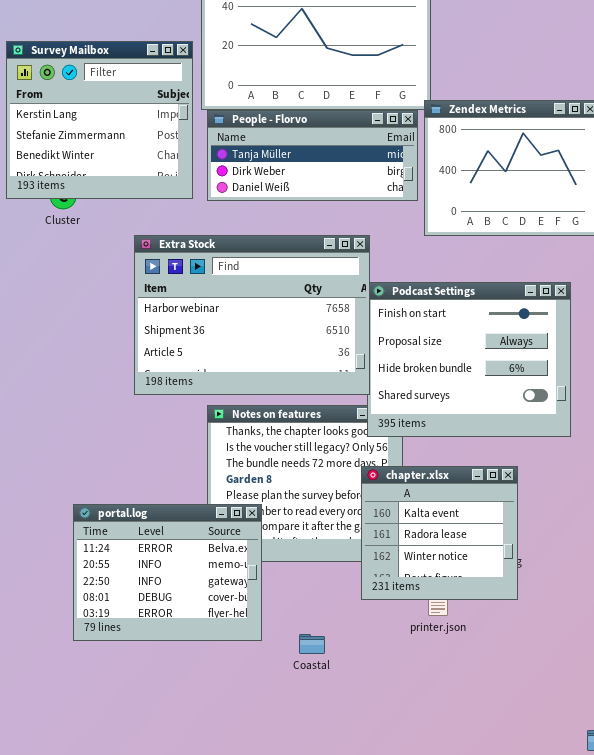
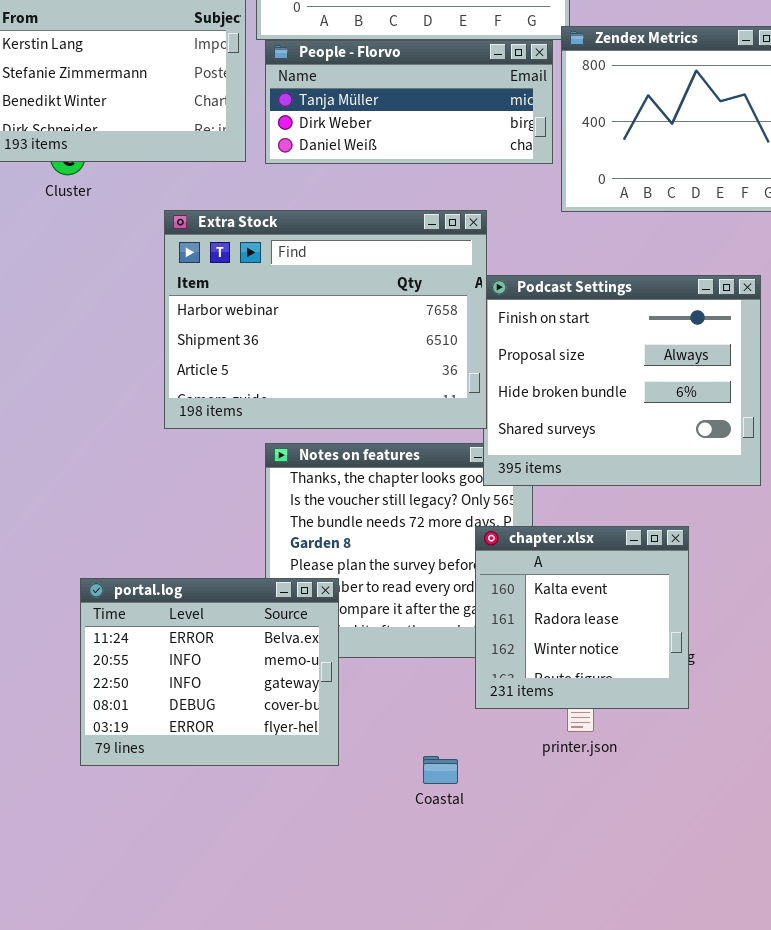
Coastal: [299,634,325,654] -> [423,756,458,784], moved

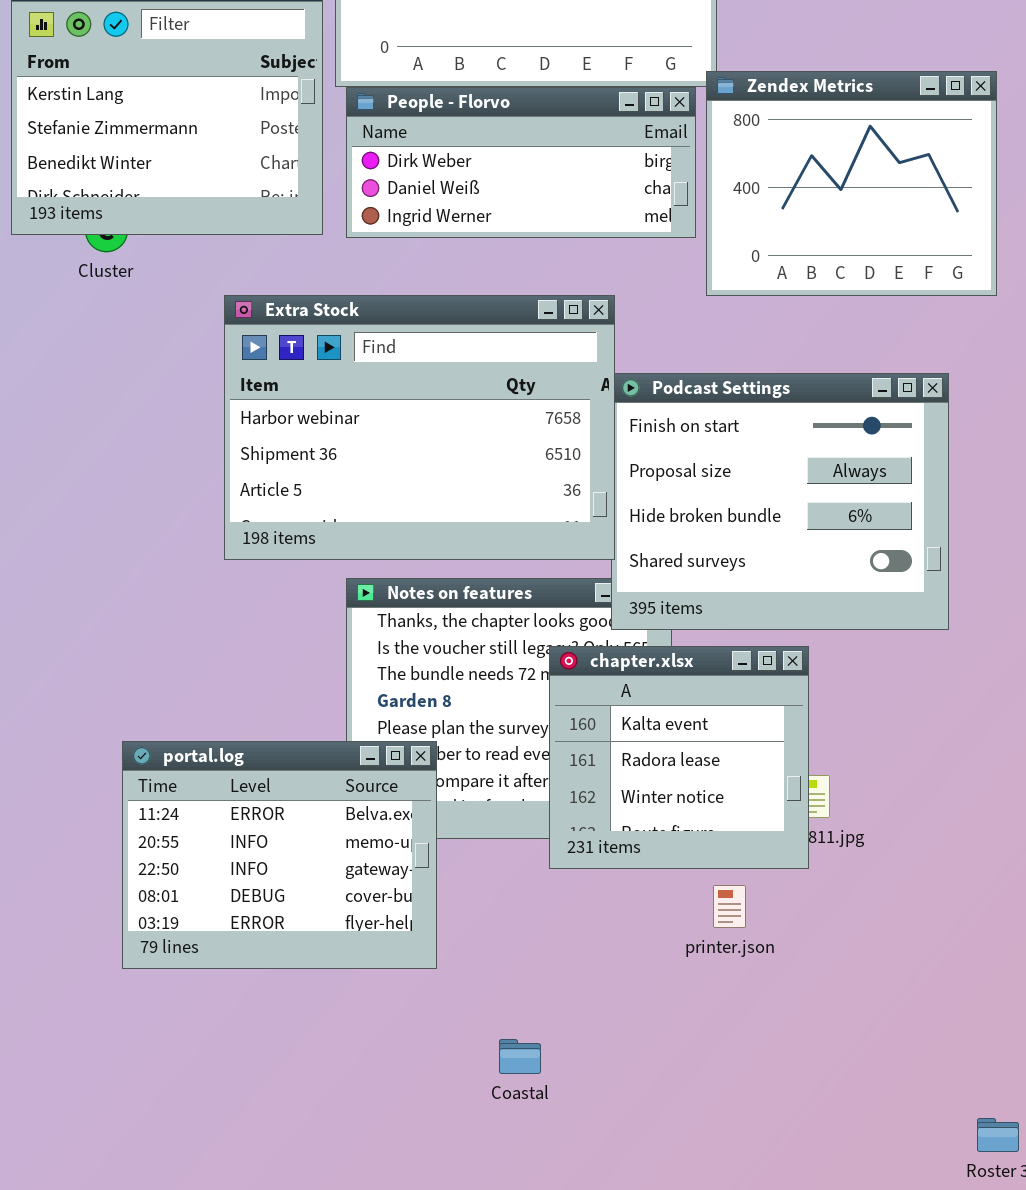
People - Florvo: [265,40,553,164] -> [346,87,696,238], scrolled down 1 row
chapter.xlsx: [475,526,689,709] -> [549,646,809,869], moved
Coastal: [423,756,458,784] -> [499,1039,541,1074], moved

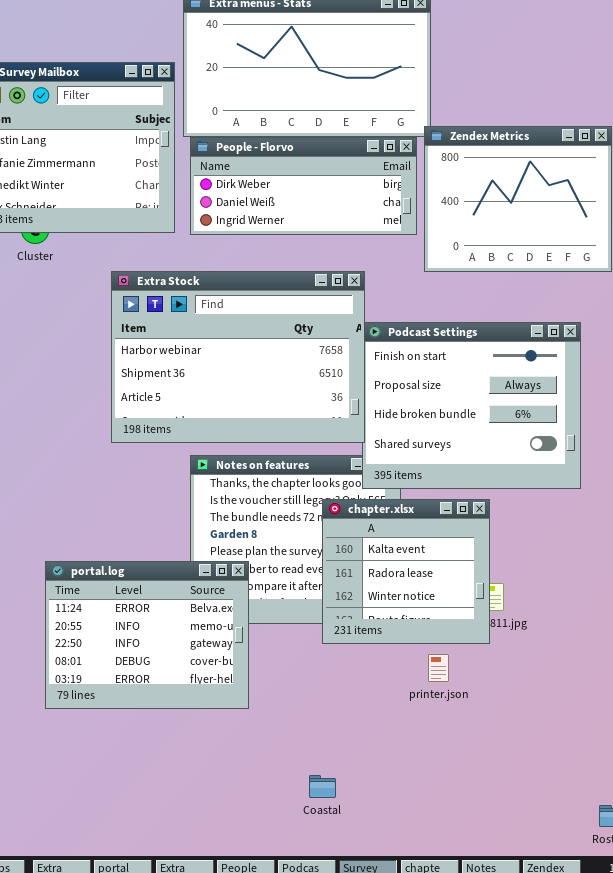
Coastal: [499,1039,541,1074] -> [309,775,336,798], moved

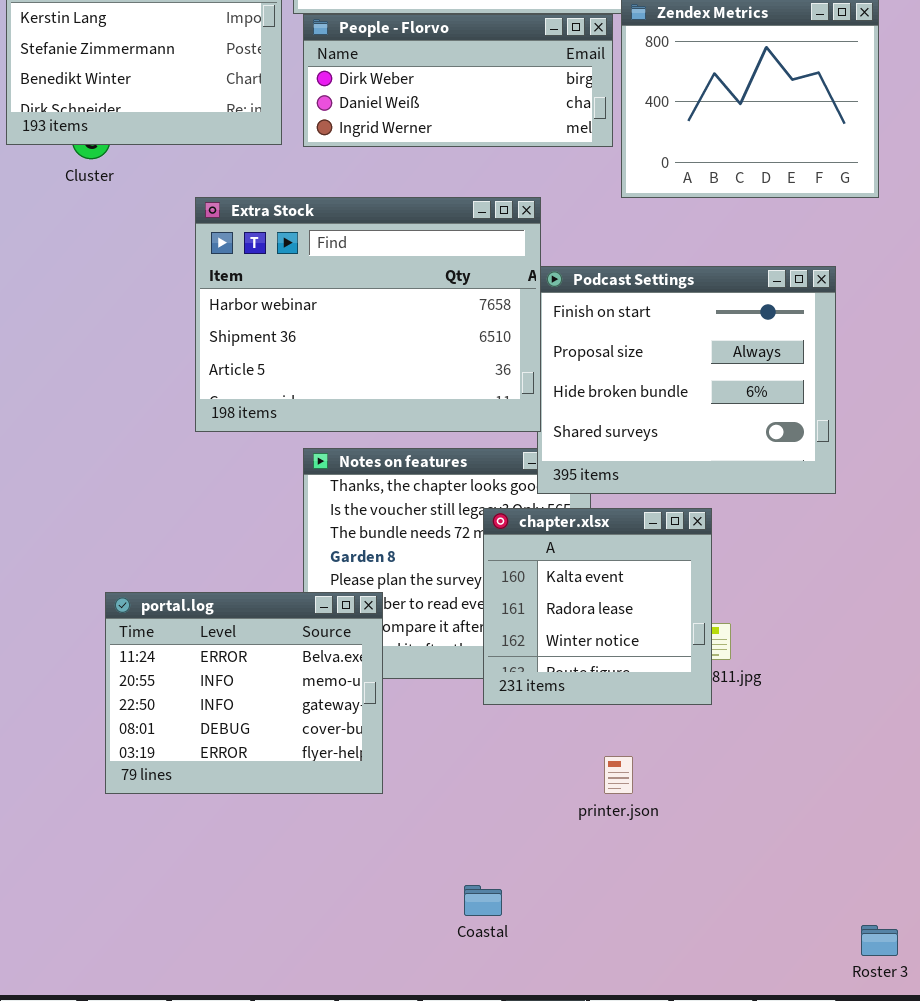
printer.json: [428,654,449,682] -> [604,756,633,794], moved

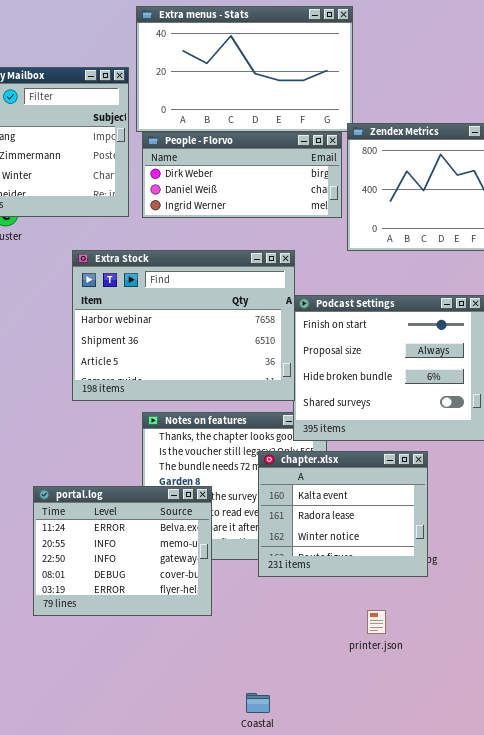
chapter.xlsx: [483,508,712,705] -> [258,451,428,577], resized
portal.log: [105,592,383,794] -> [33,486,212,616], moved
printer.json: [604,756,633,794] -> [367,610,386,634], moved

